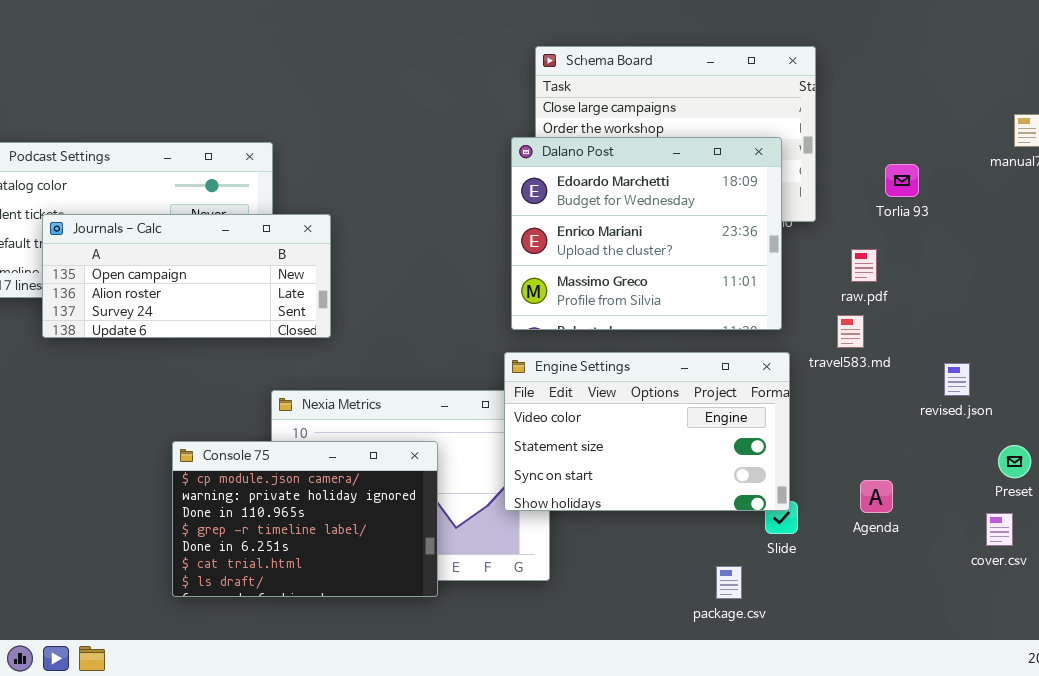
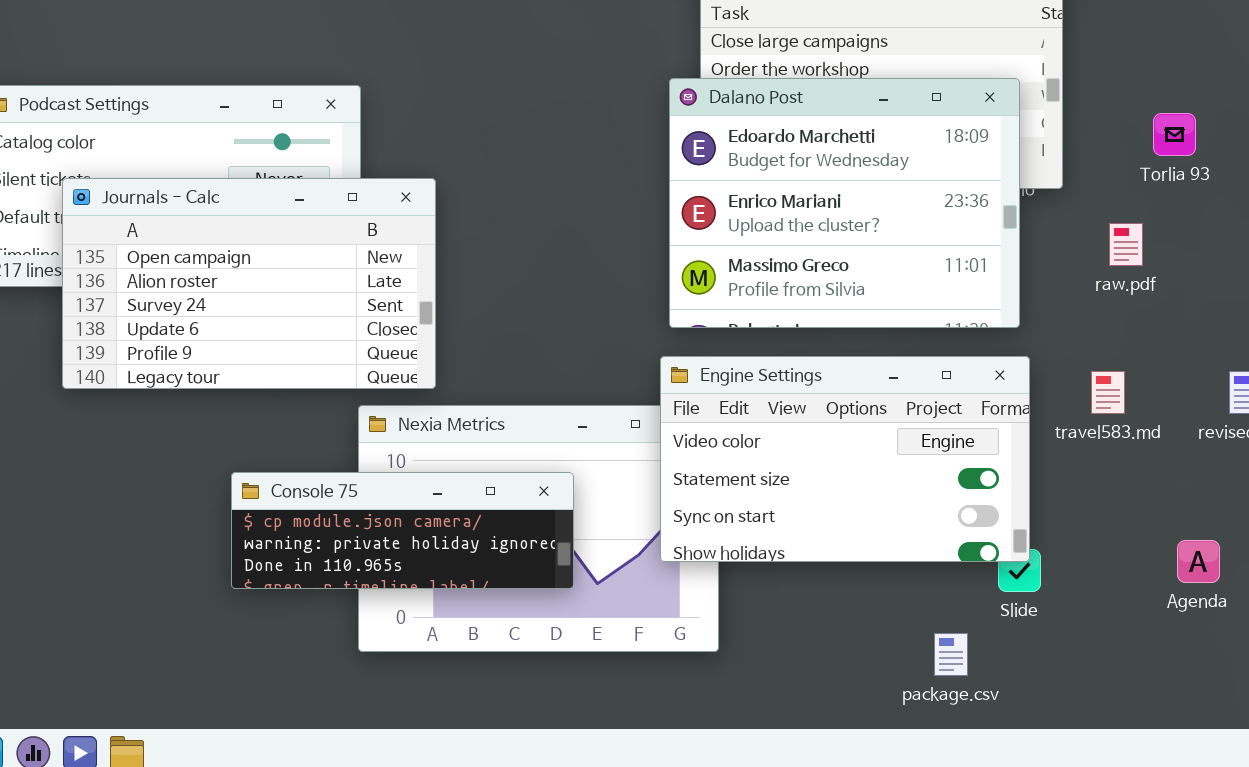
Journals - Calc: [42,214,331,338] -> [62,178,436,389], resized
travel583.md: [837,315,864,348] -> [1091,371,1125,414], moved
Console 75: [172,441,438,597] -> [231,472,574,589], resized
Agenda: [860,480,893,513] -> [1177,540,1220,583], moved

